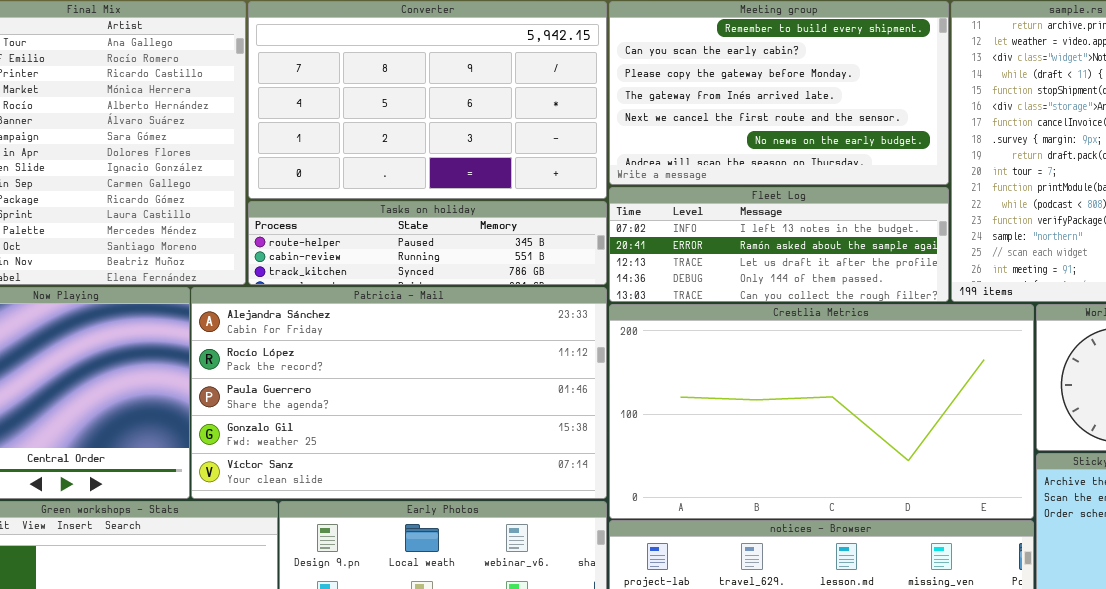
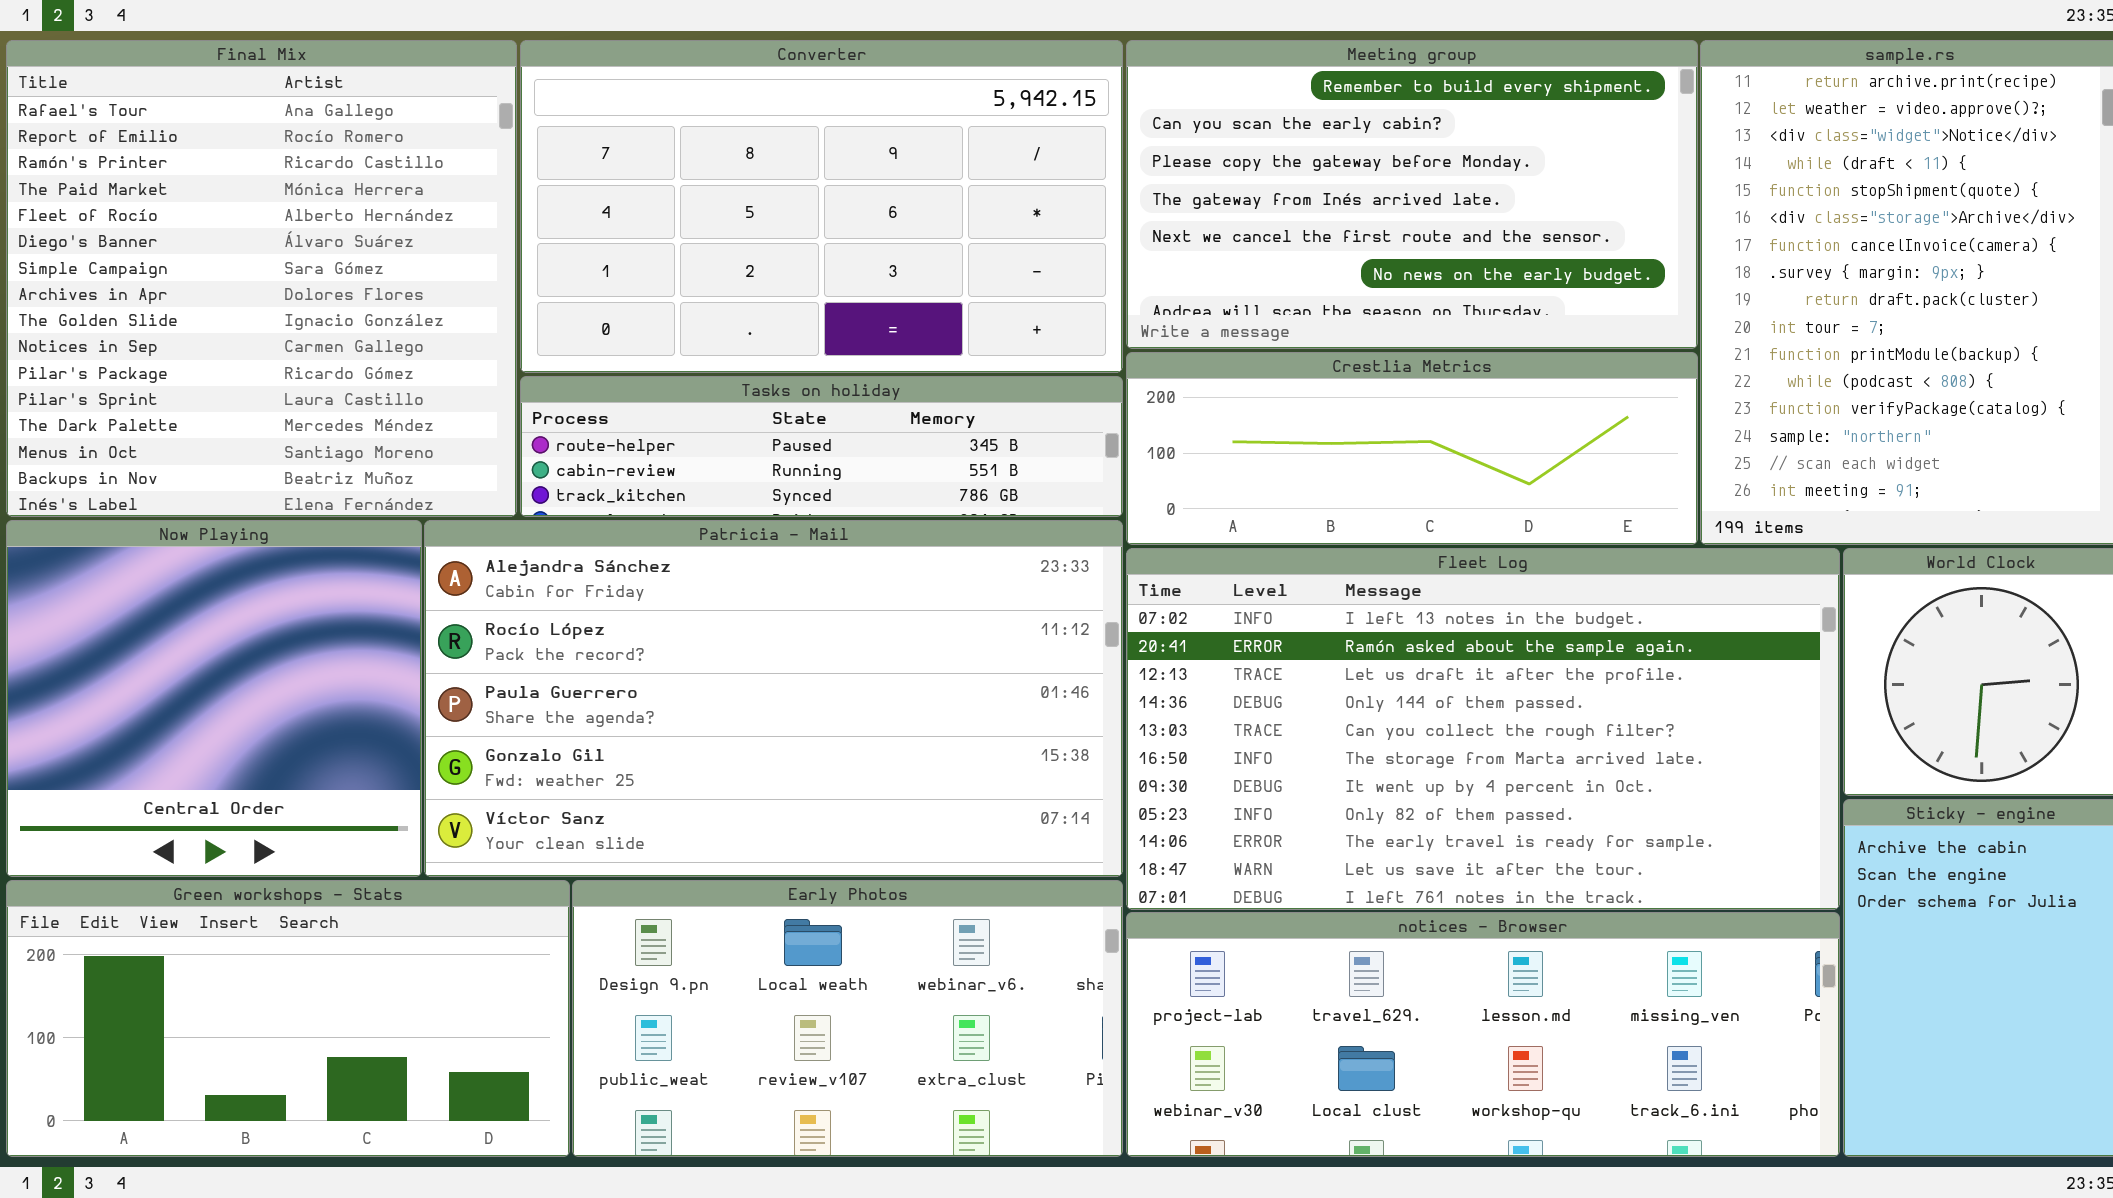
Fleet Log: [609,187,949,302] -> [1126,548,1840,910], moved, resized
Crestlia Metrics: [609,304,1034,519] -> [1126,352,1698,545], moved, resized

